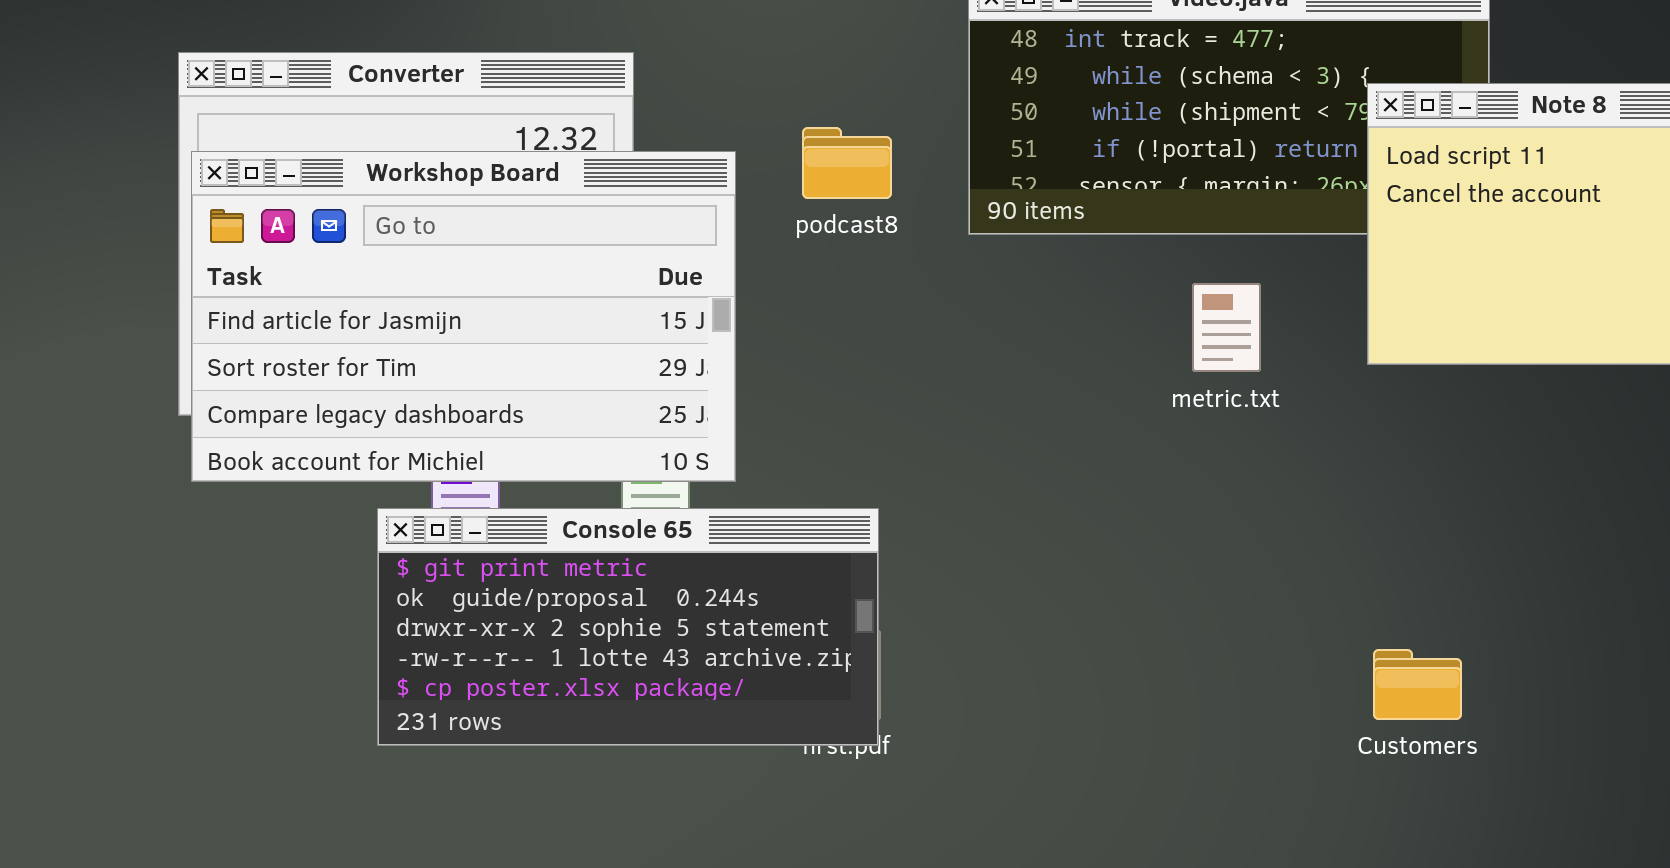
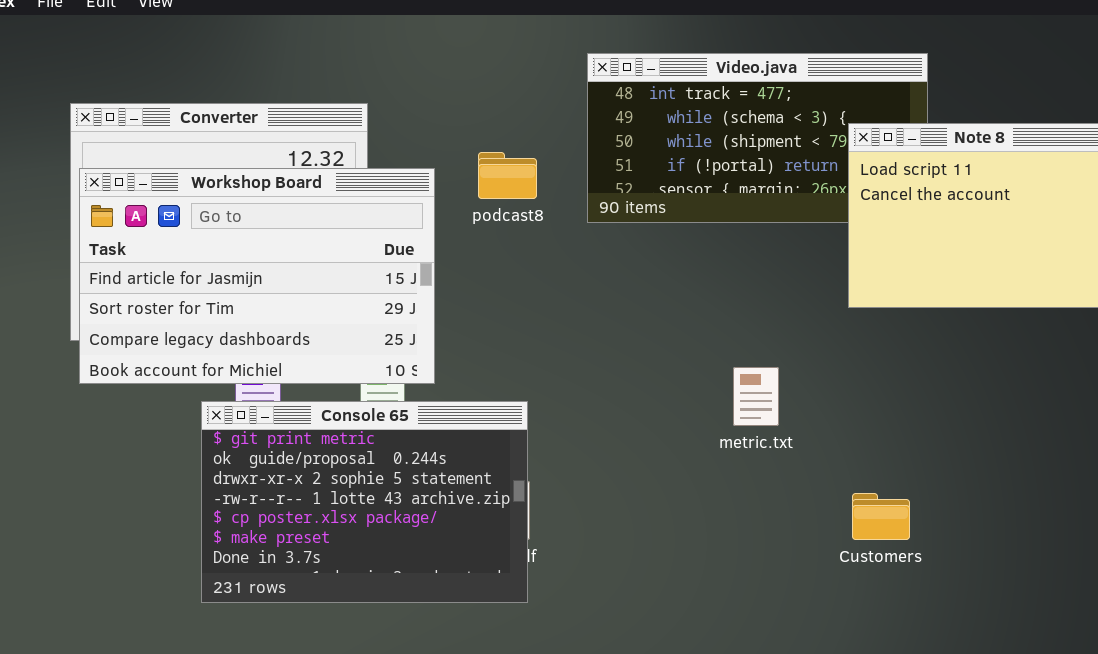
metric.txt: [1192,283,1261,372] -> [733,367,779,426], moved
Console 65: [377,508,879,746] -> [201,401,528,603], resized

